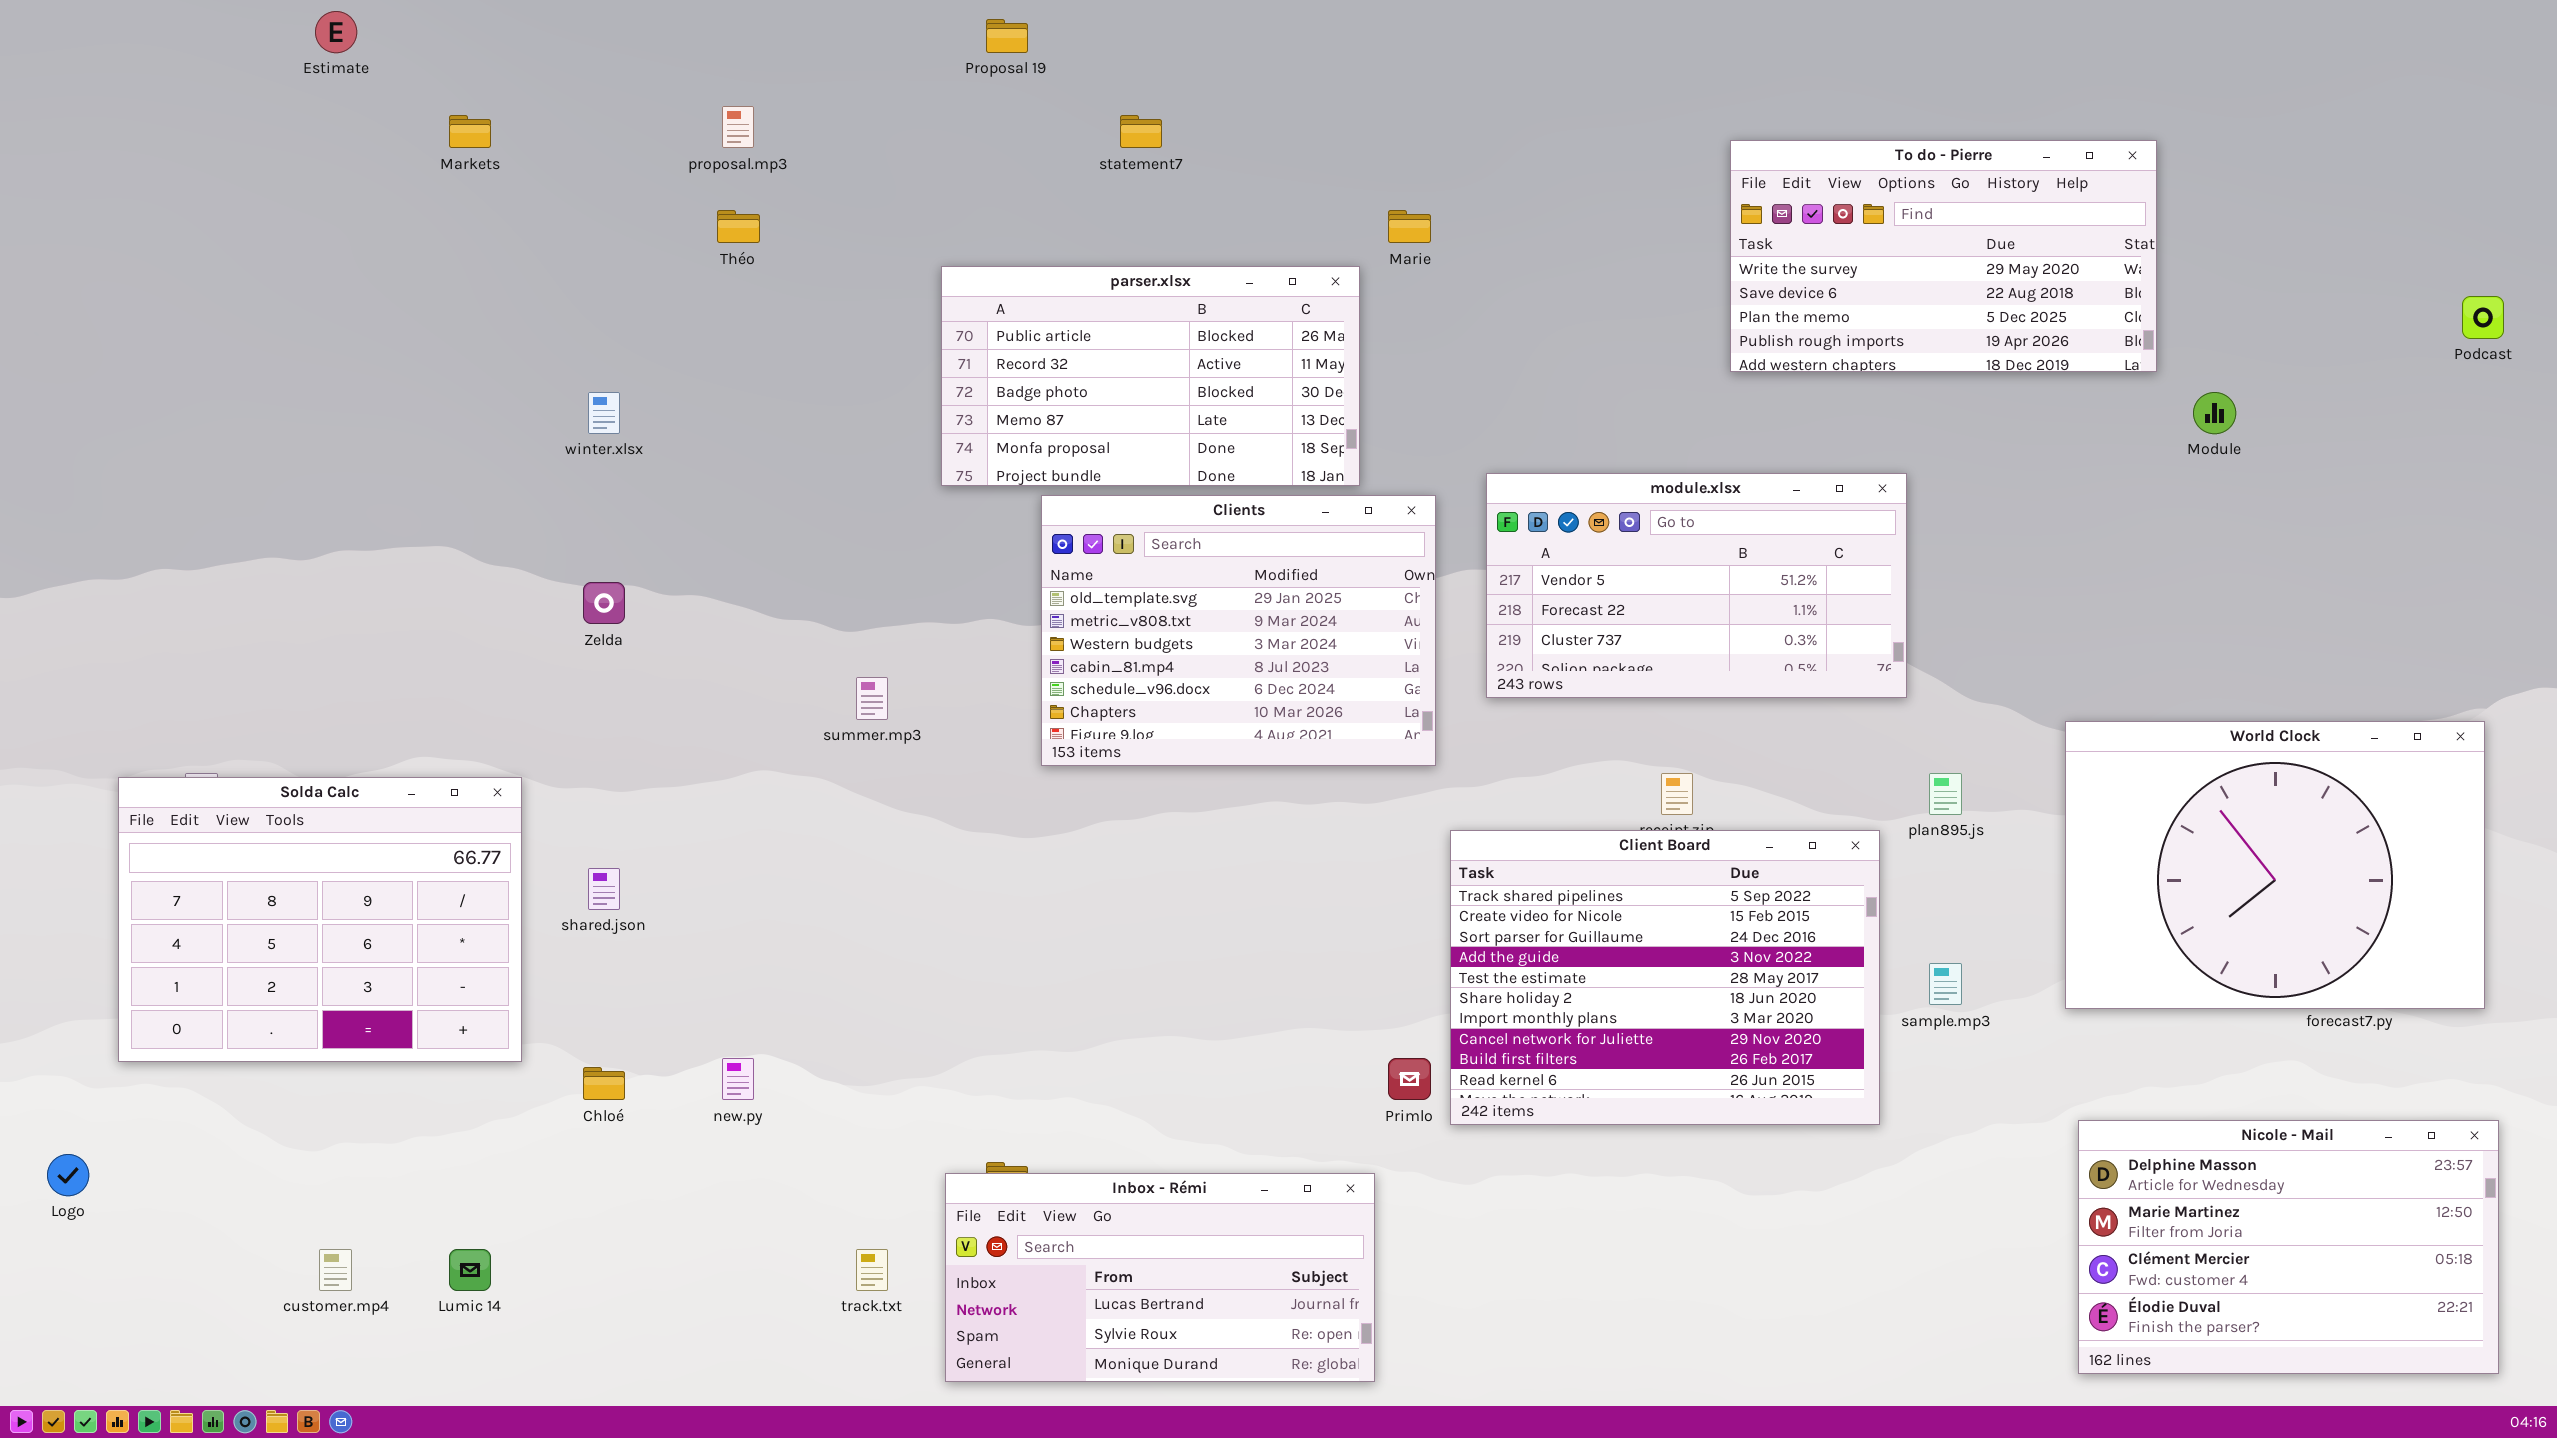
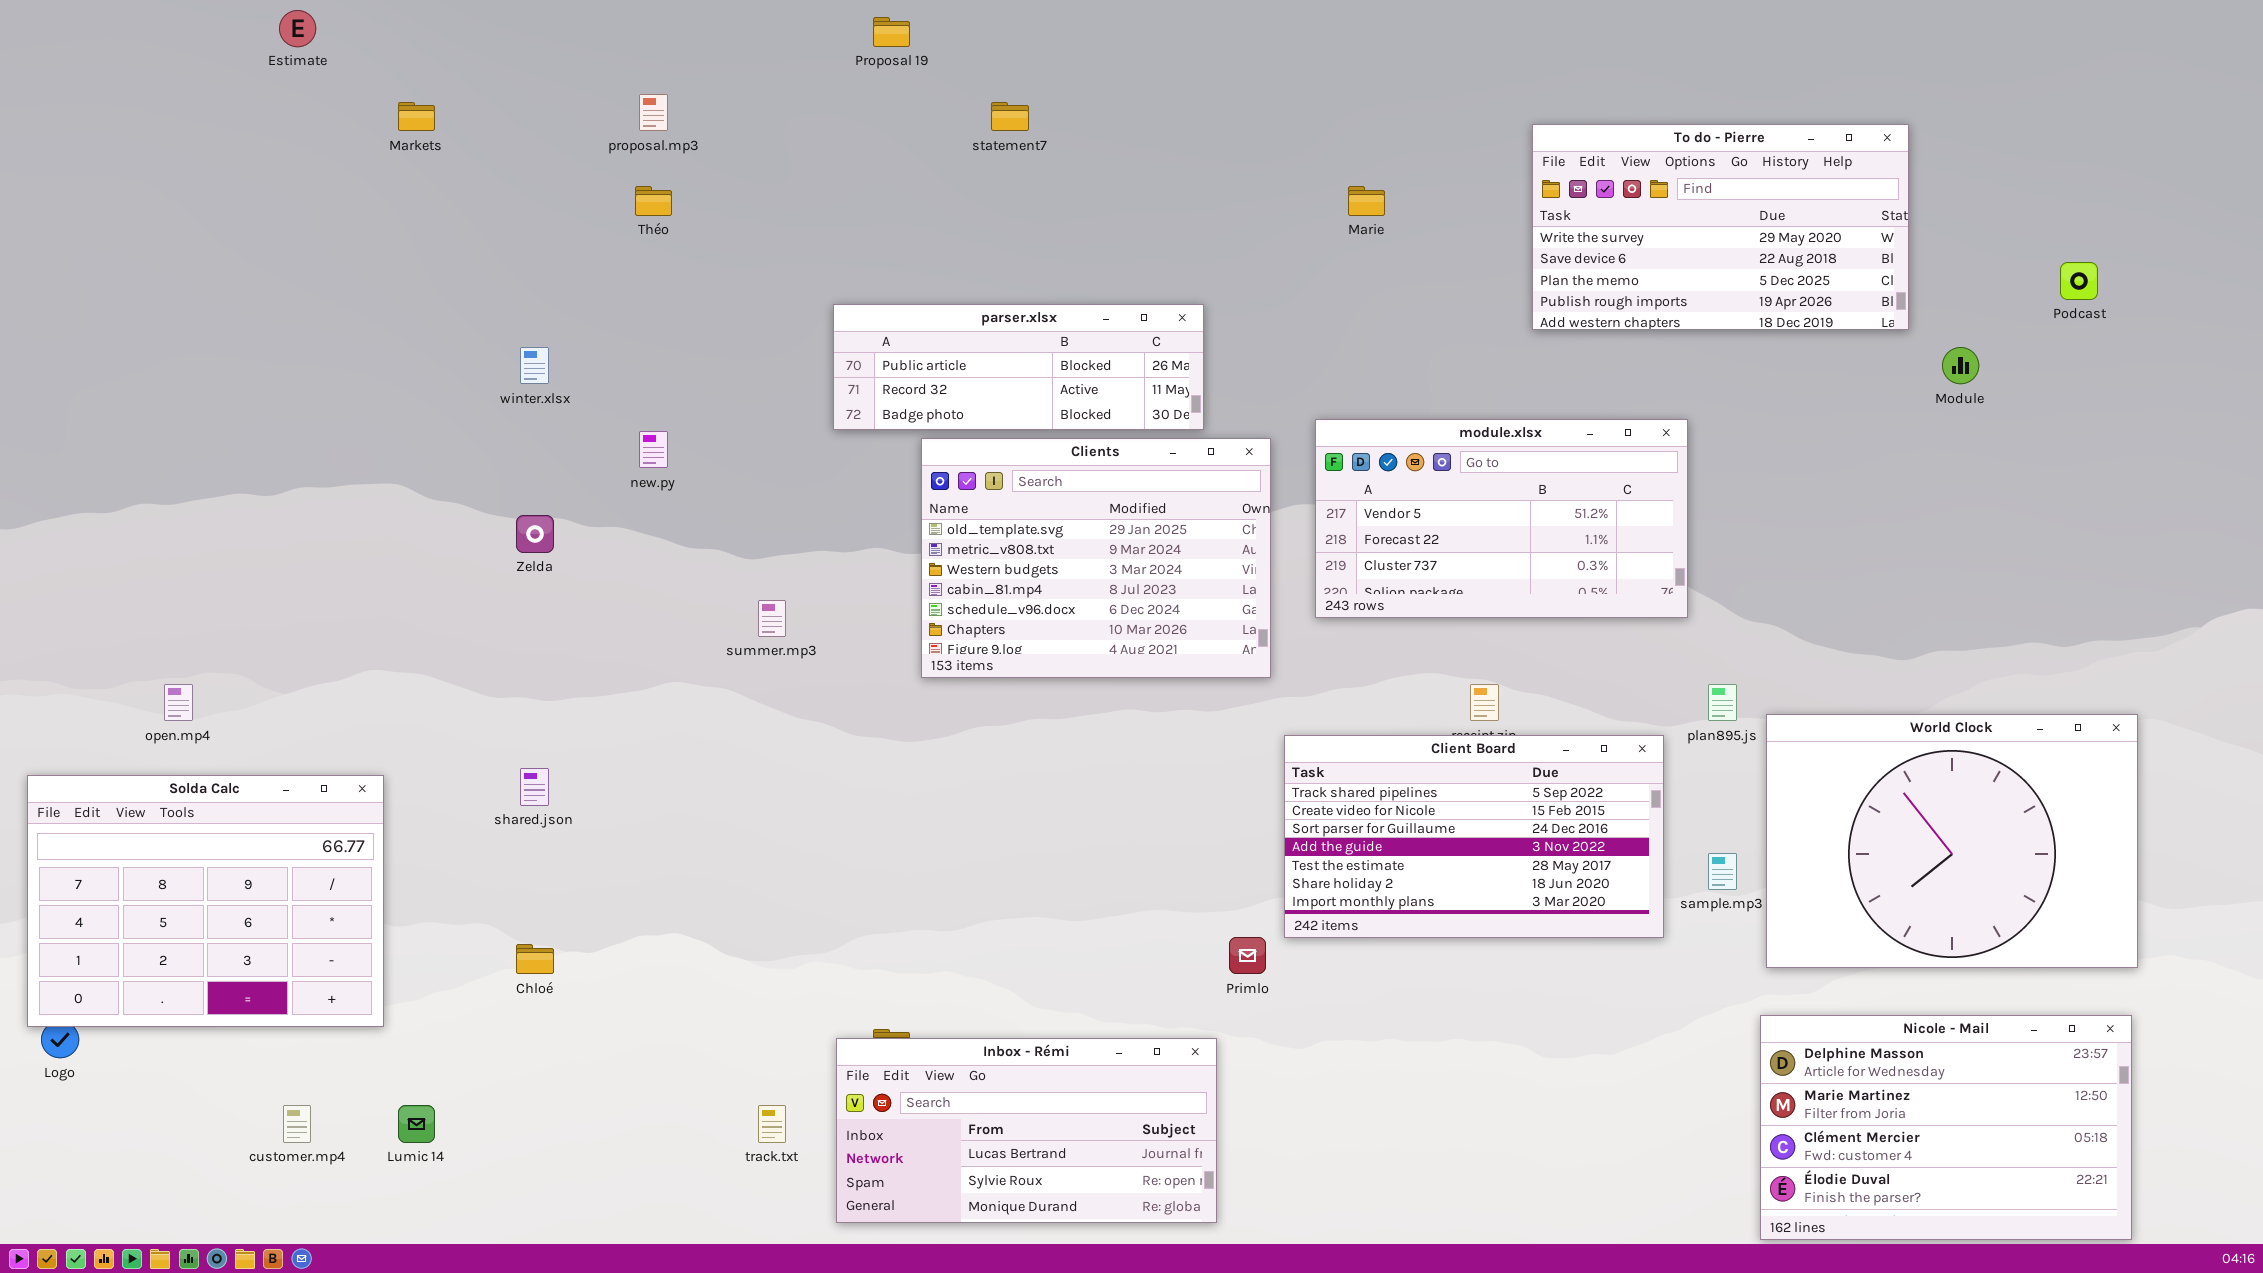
Marie: [1388,210,1431,243] -> [1348,186,1385,216], moved
parser.xlsx: [941,266,1360,486] -> [833,304,1204,430], resized
Podcast: [2462,296,2504,339] -> [2060,262,2098,300], moved
World Clock: [2065,721,2485,1009] -> [1766,714,2138,968], moved
Solda Calc: [118,777,522,1062] -> [27,775,384,1027], moved
Client Board: [1450,830,1880,1125] -> [1284,735,1664,938], resized
new.py: [722,1058,754,1100] -> [639,431,668,468], moved
Nicole - Mail: [2078,1120,2499,1374] -> [1760,1015,2132,1240], moved

